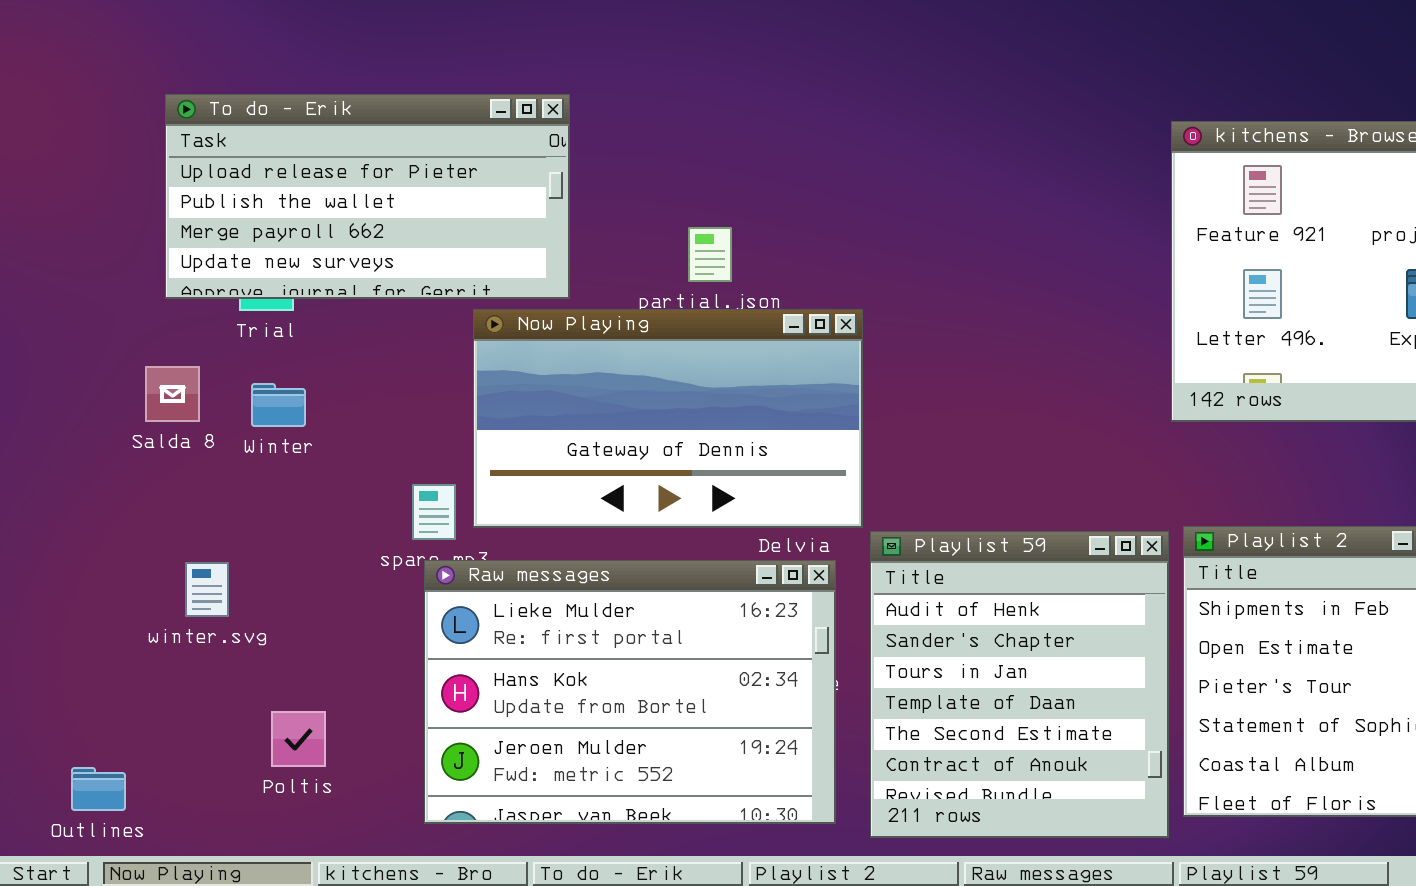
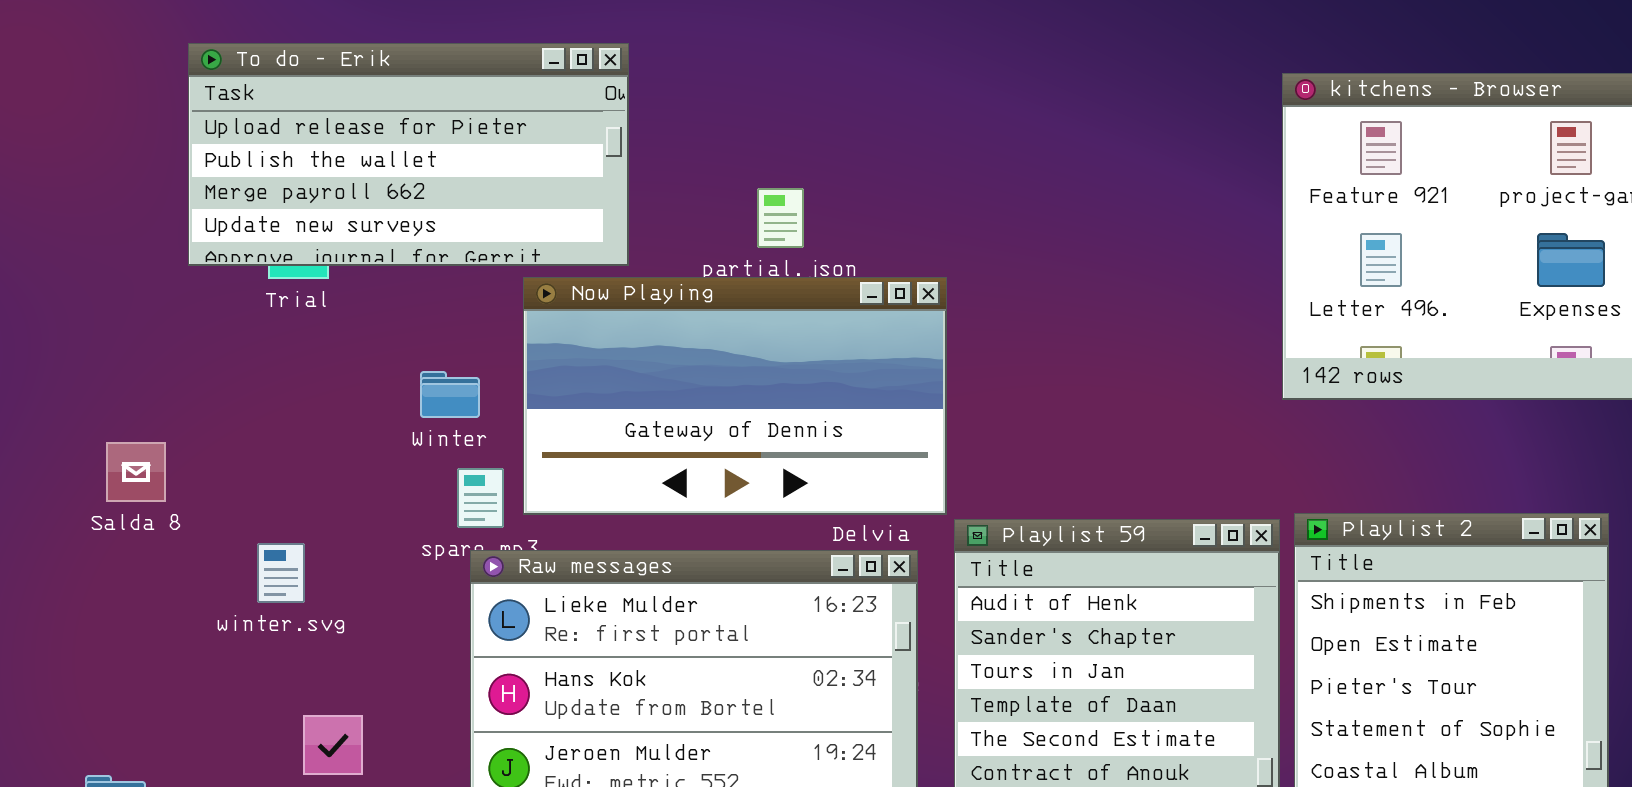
Salda 8: [145,366,200,422] -> [106,442,166,502], moved
Winter: [251,383,306,427] -> [420,371,480,418], moved
winter.svg: [185,562,229,617] -> [257,543,305,603], moved

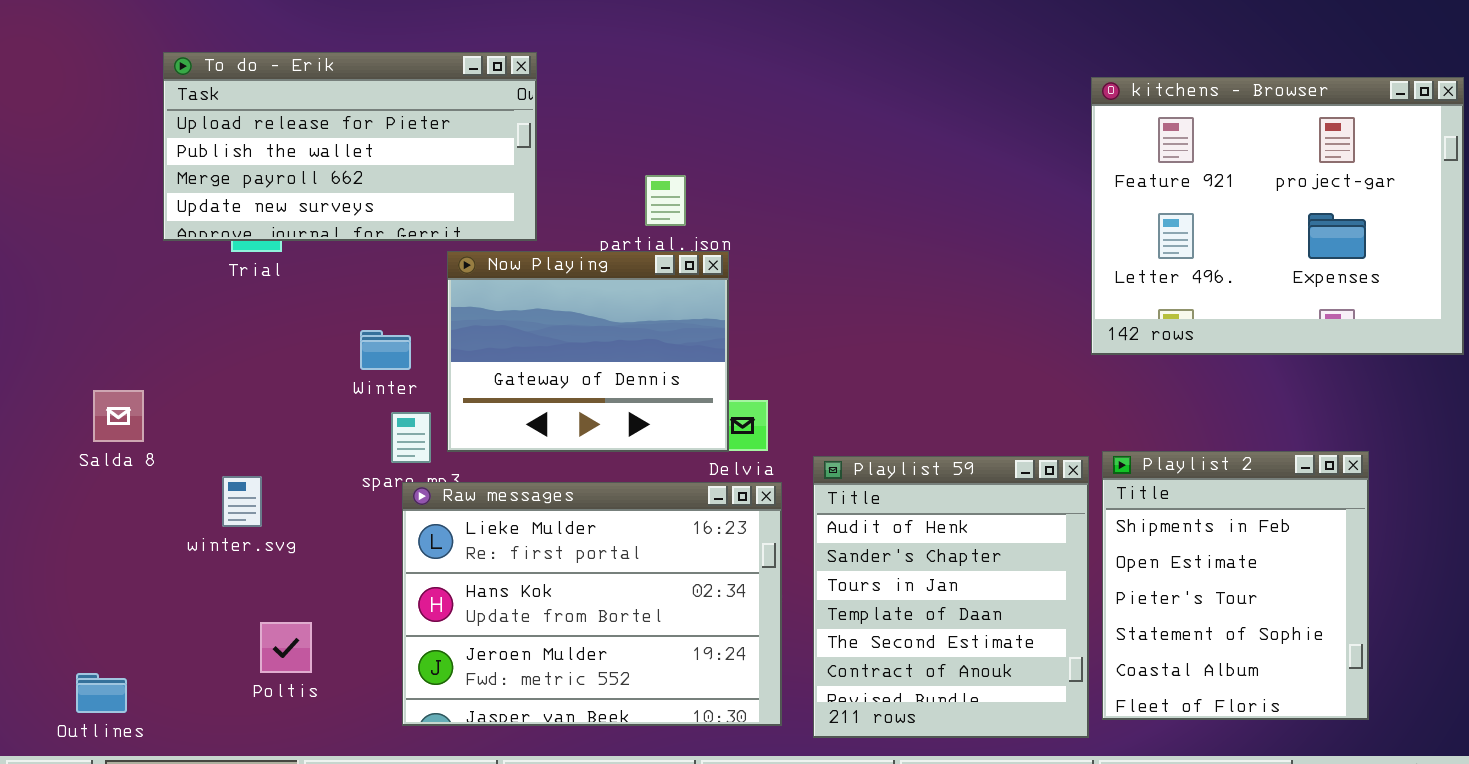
Now Playing: [523,277,947,515] -> [447,251,729,452], resized

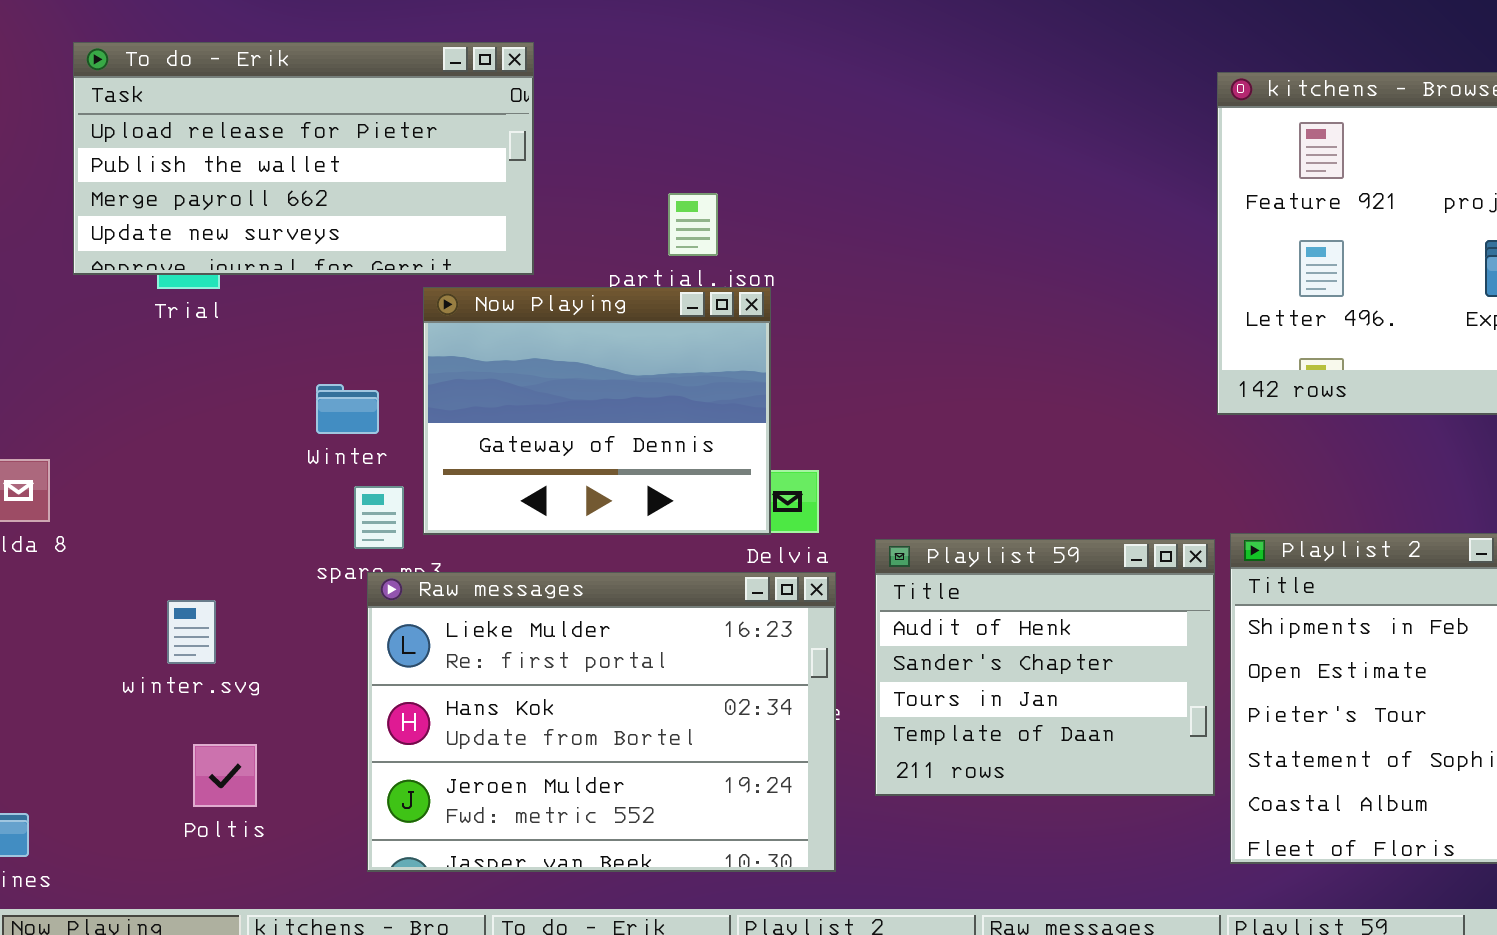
Playlist 59: [813,456,1089,738] -> [875,539,1215,796], resized
winter.svg: [222,476,262,527] -> [167,600,216,664], moved

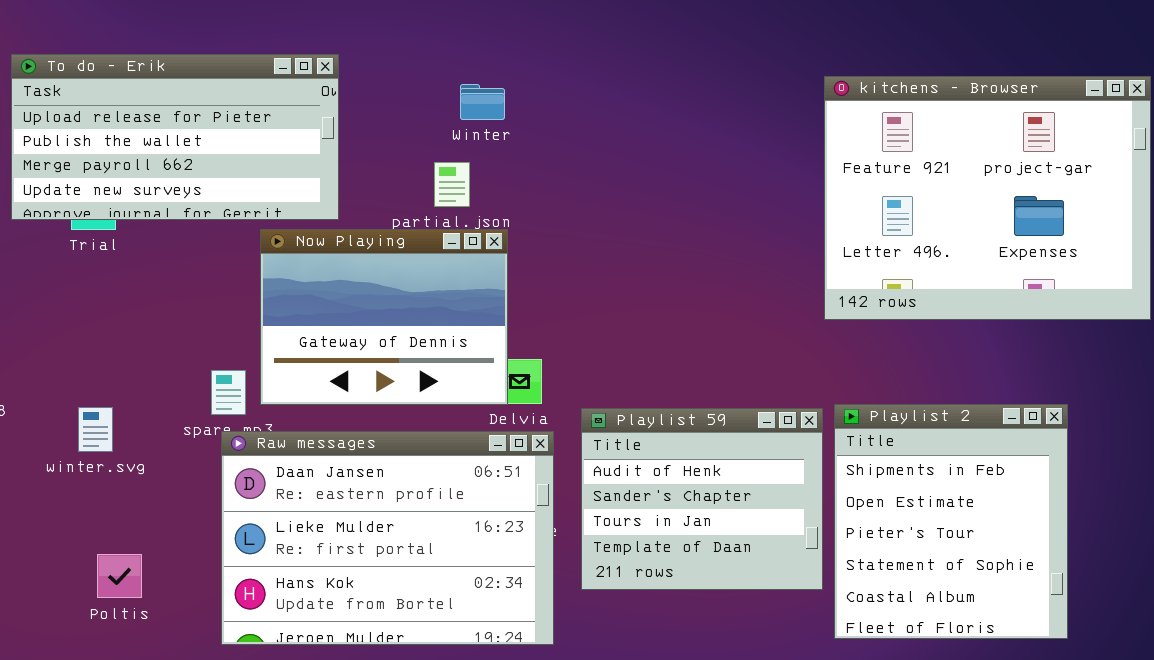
Winter: [316,384,379,434] -> [460,84,505,120], moved
Raw messages: [367,572,836,872] -> [221,431,554,645], scrolled up 1 row
winter.svg: [167,600,216,664] -> [78,407,113,452], moved

